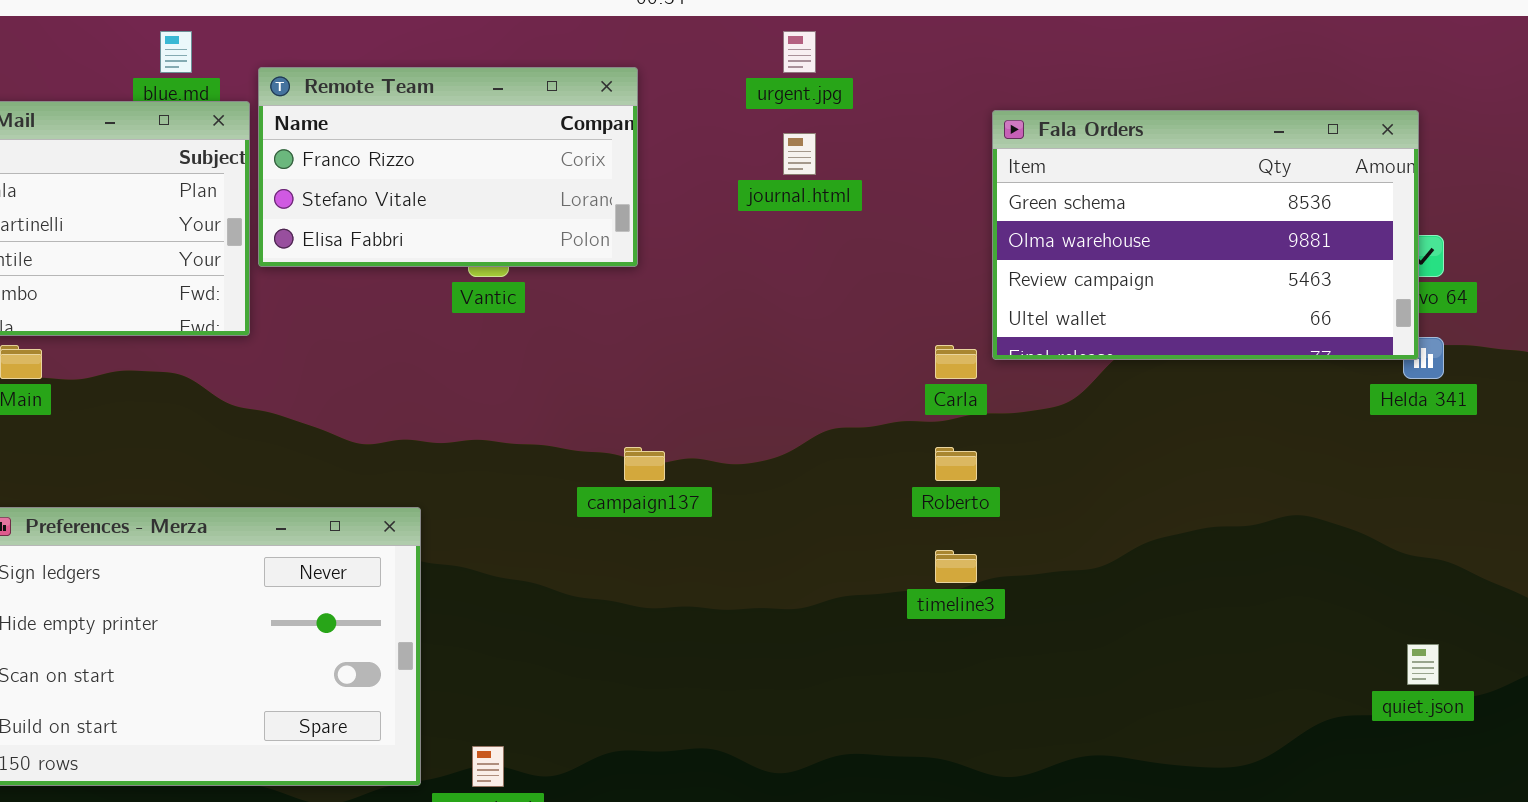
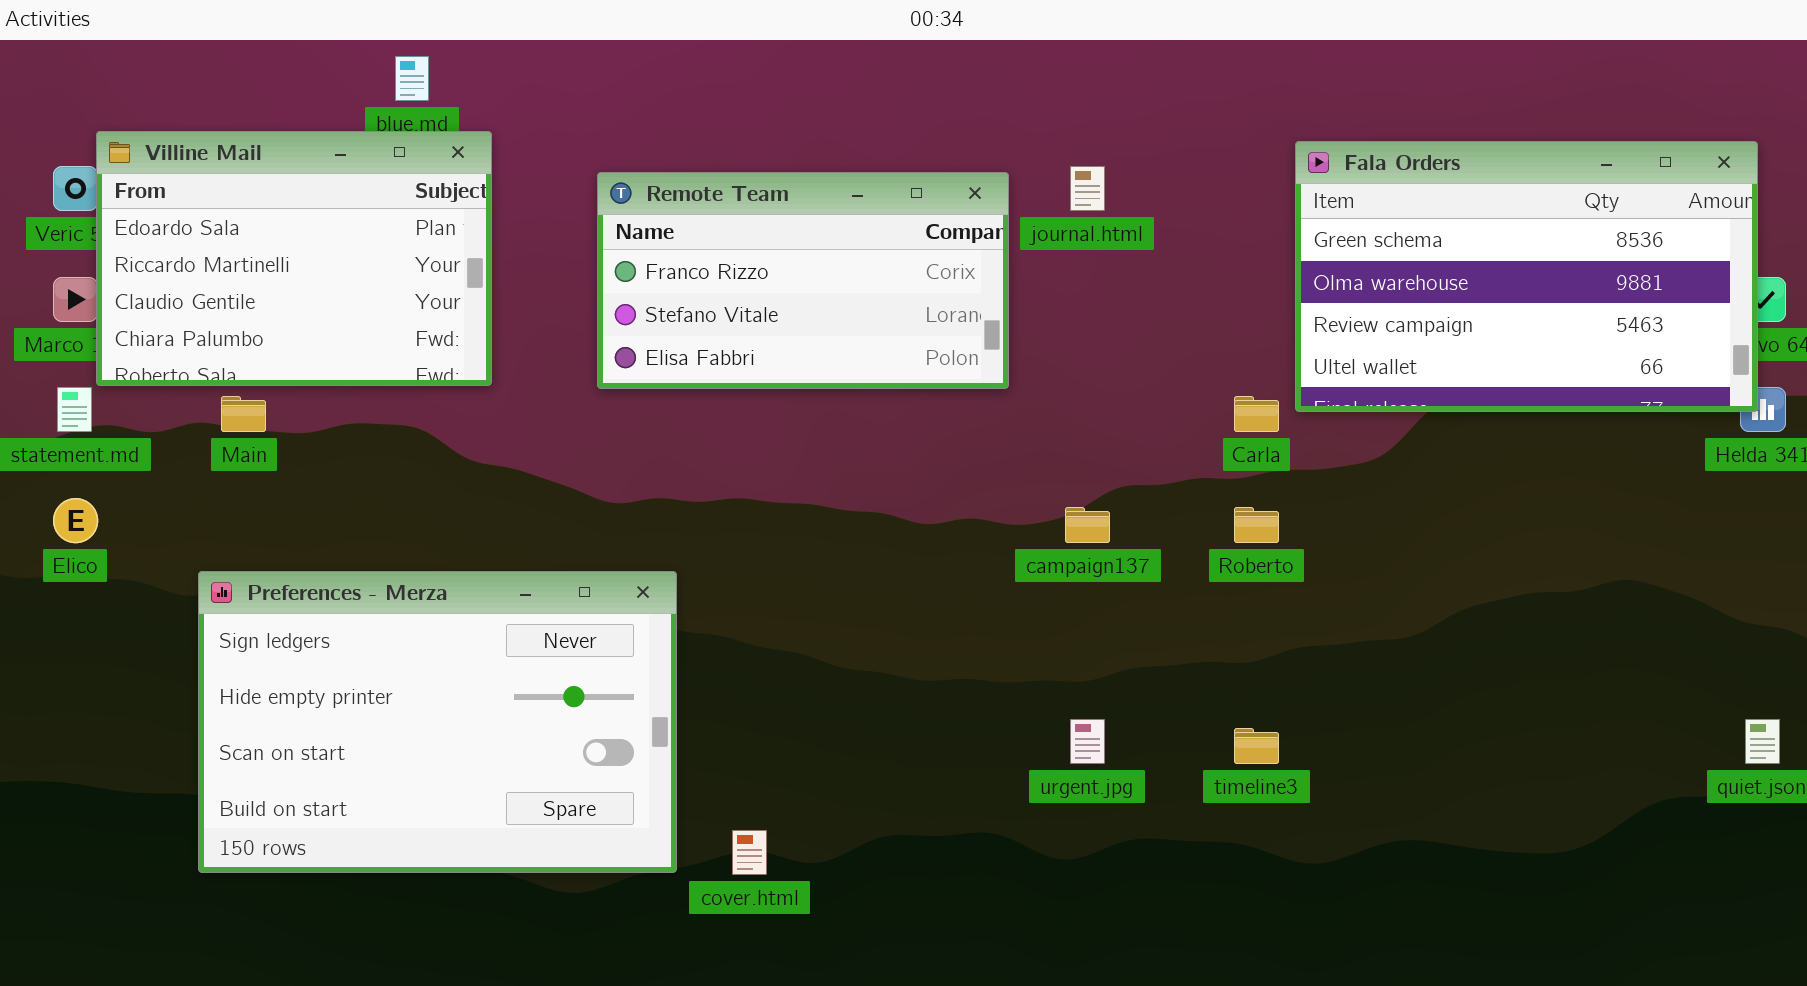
urgent.jpg: [783,31,816,73] -> [1070,719,1105,764], moved
Remote Team: [258,67,638,267] -> [597,172,1009,389], moved
campaign137: [624,447,665,481] -> [1065,507,1110,543], moved
timeline3: [935,550,977,583] -> [1234,728,1279,764], moved

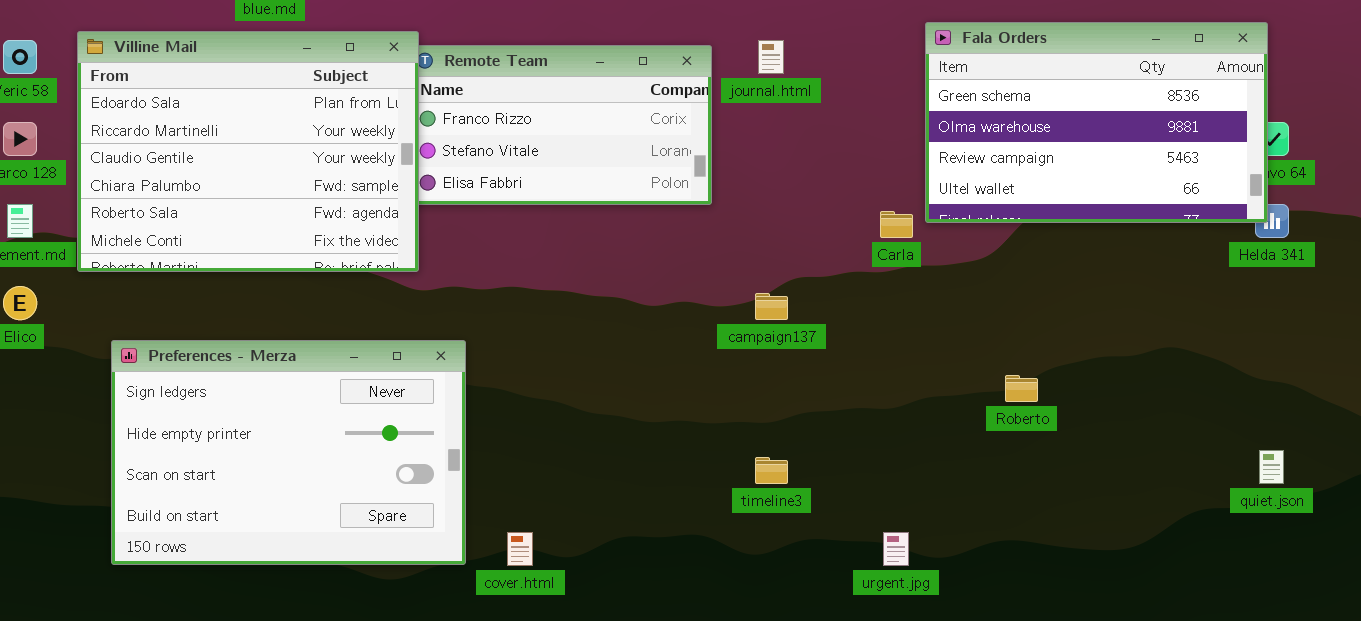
Villine Mail: [96,131,492,386] -> [77,31,419,272], moved, resized
Roberto: [1234,507,1279,543] -> [1005,375,1038,402], moved
urgent.jpg: [1070,719,1105,764] -> [883,532,909,566], moved
timeline3: [1234,728,1279,764] -> [755,457,788,484], moved

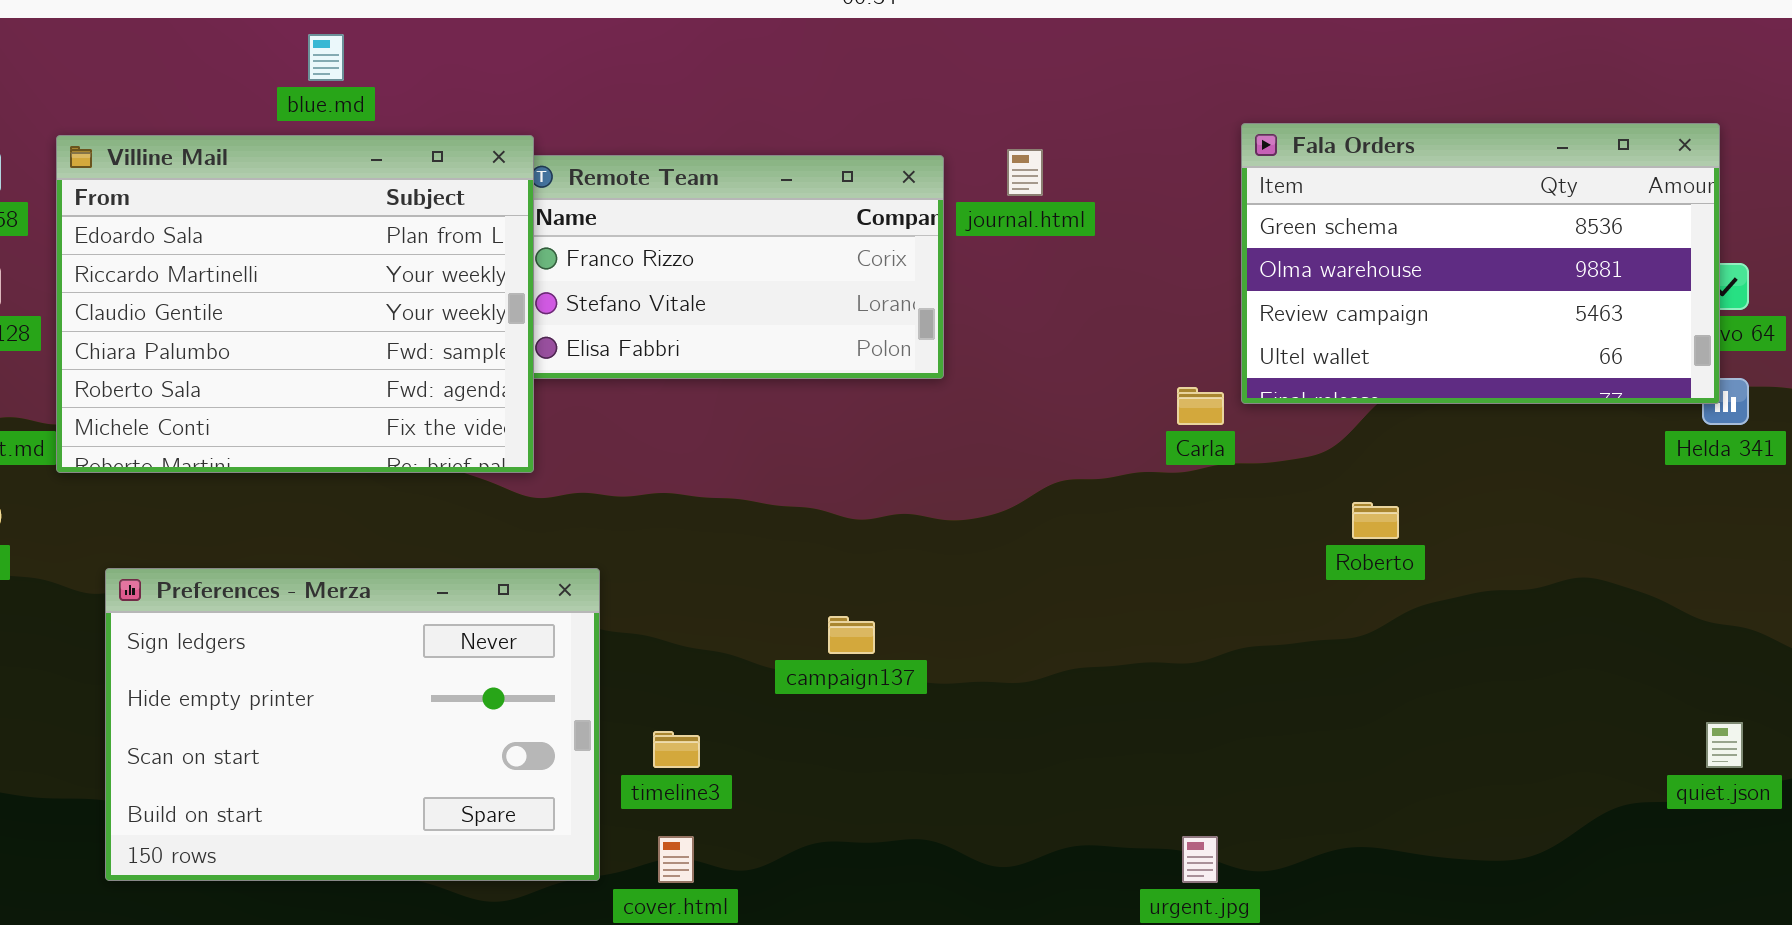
campaign137: [755,293,788,320] -> [828,616,875,654], moved
Roberto: [1005,375,1038,402] -> [1352,502,1399,539], moved
timeline3: [755,457,788,484] -> [653,731,700,768], moved

